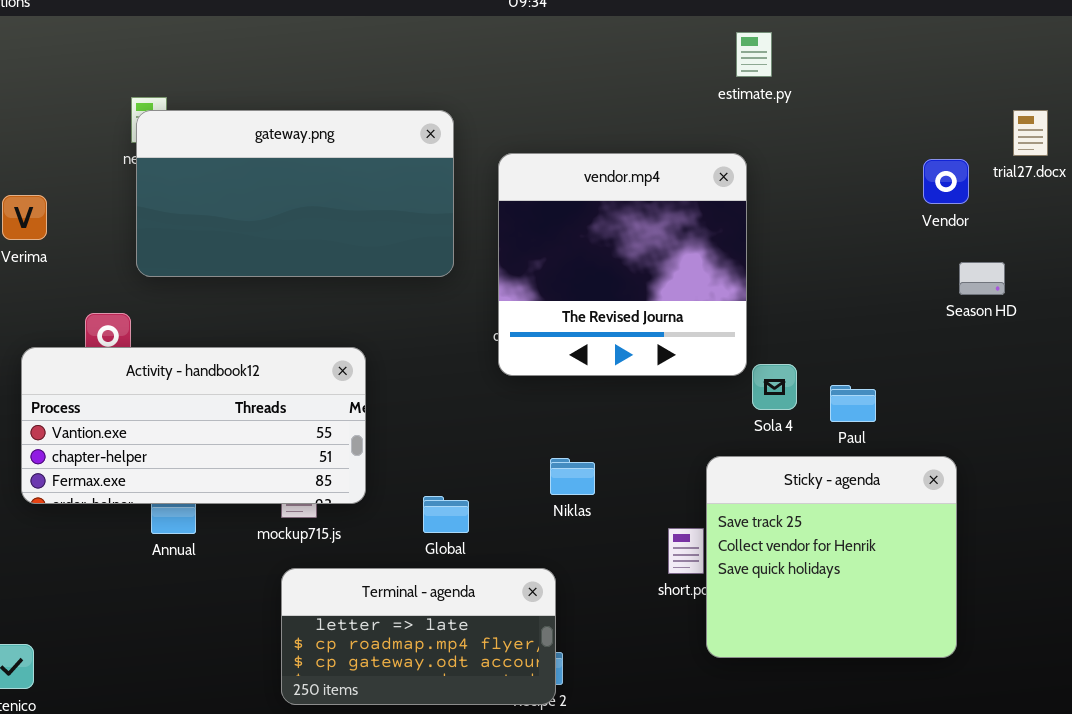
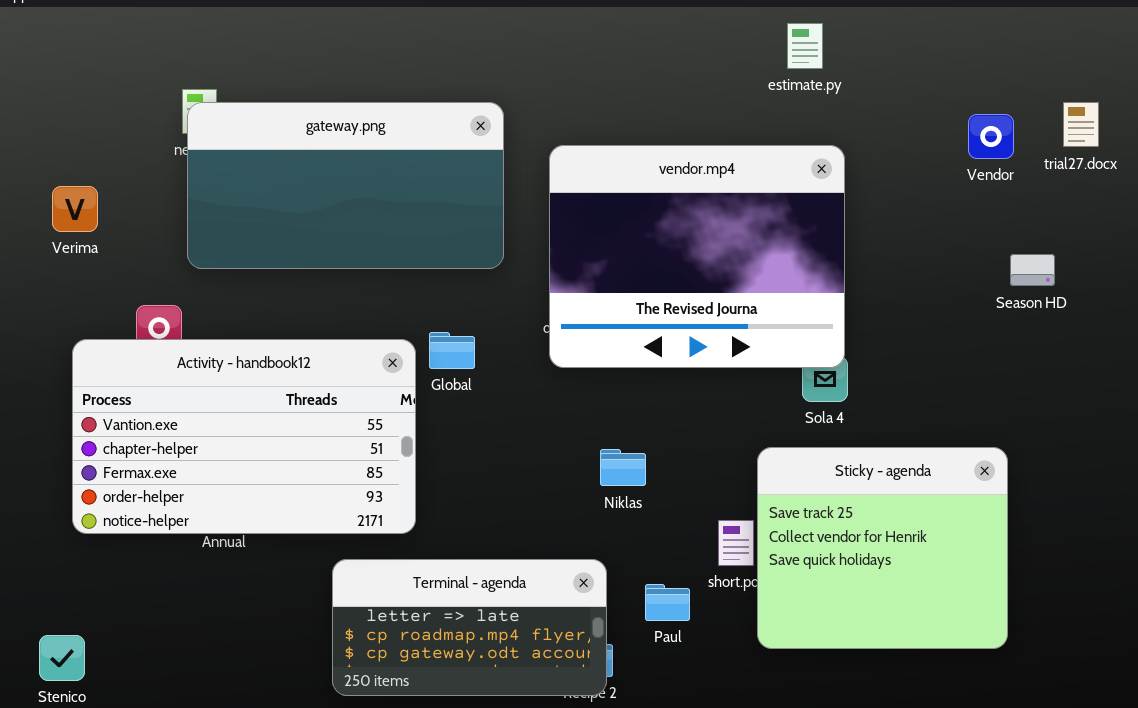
vendor.mp4: [498,153,747,376] -> [549,145,845,368], resized
Vendor: [923,159,969,204] -> [968,114,1014,159], moved
Activity - handbook12: [21,347,366,504] -> [72,339,416,534], resized
Paul: [830,385,876,422] -> [645,584,690,621], moved
Global: [423,496,469,533] -> [429,332,475,369], moved

